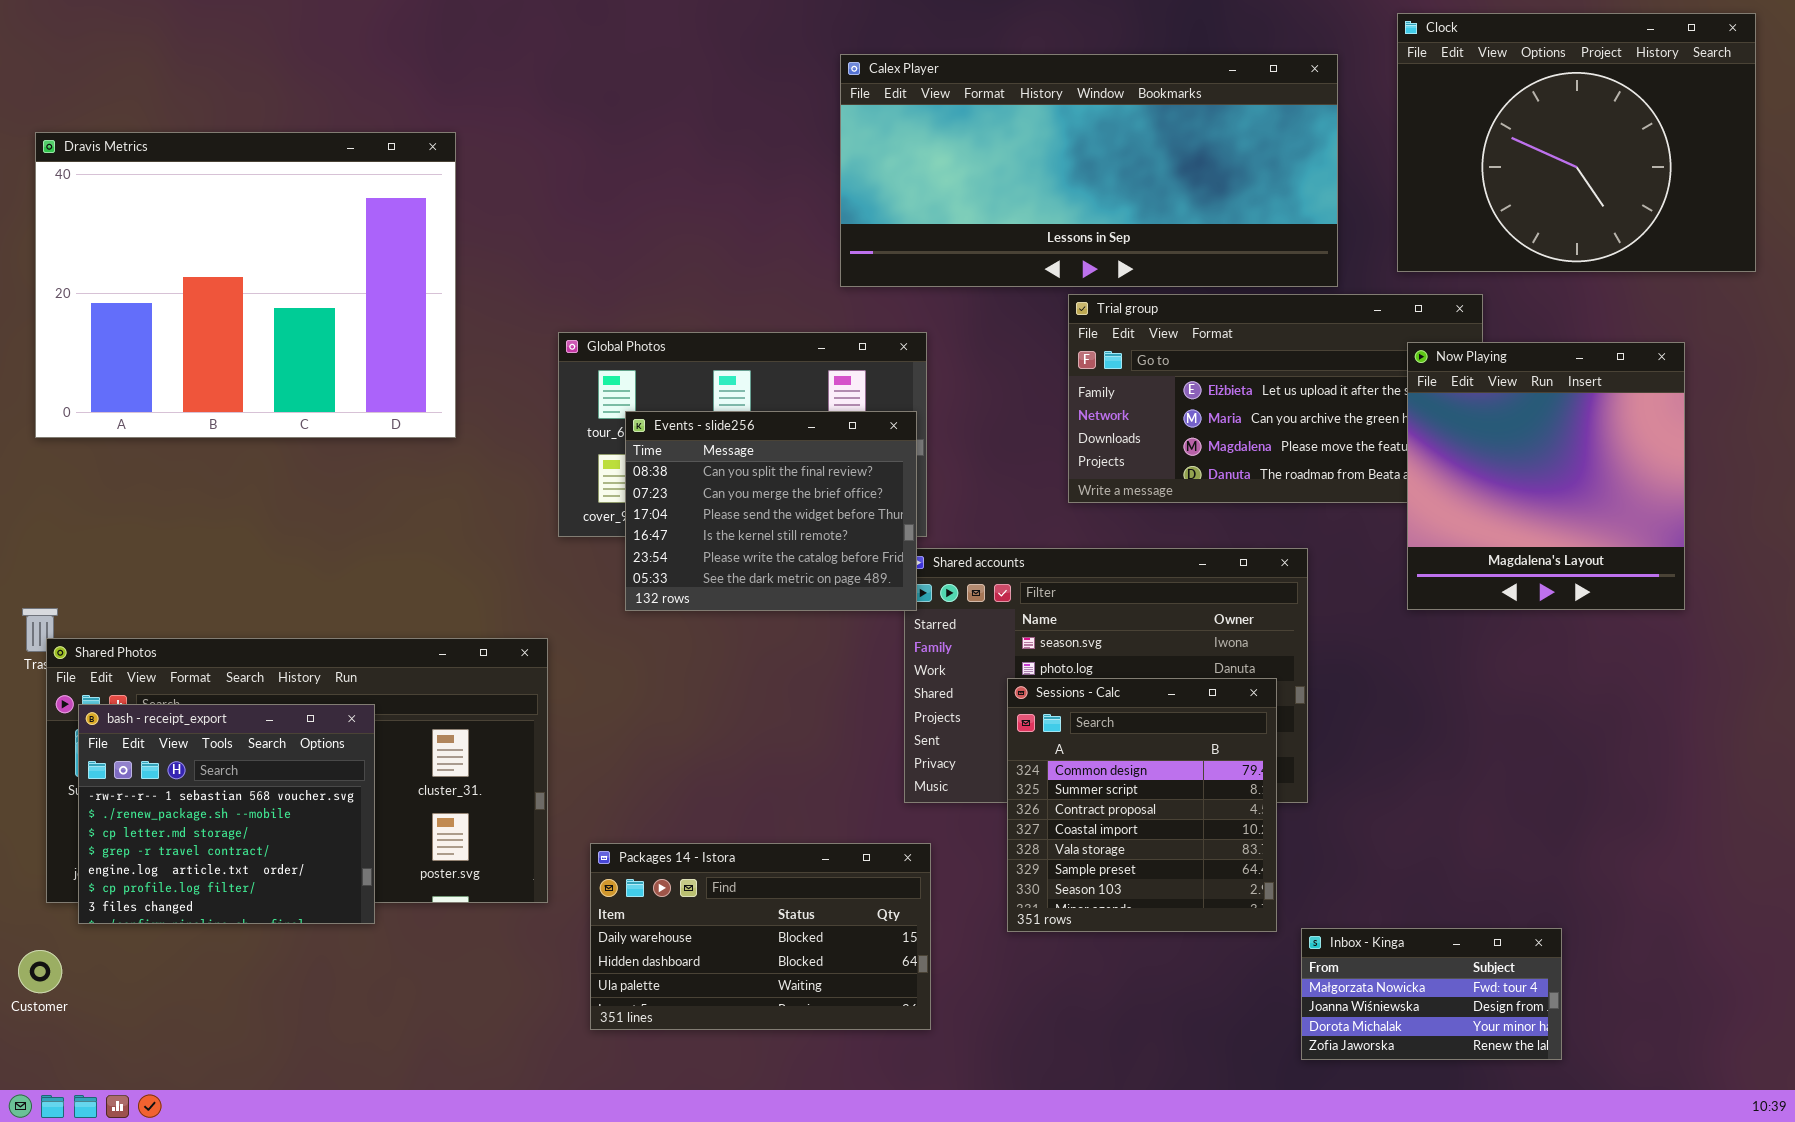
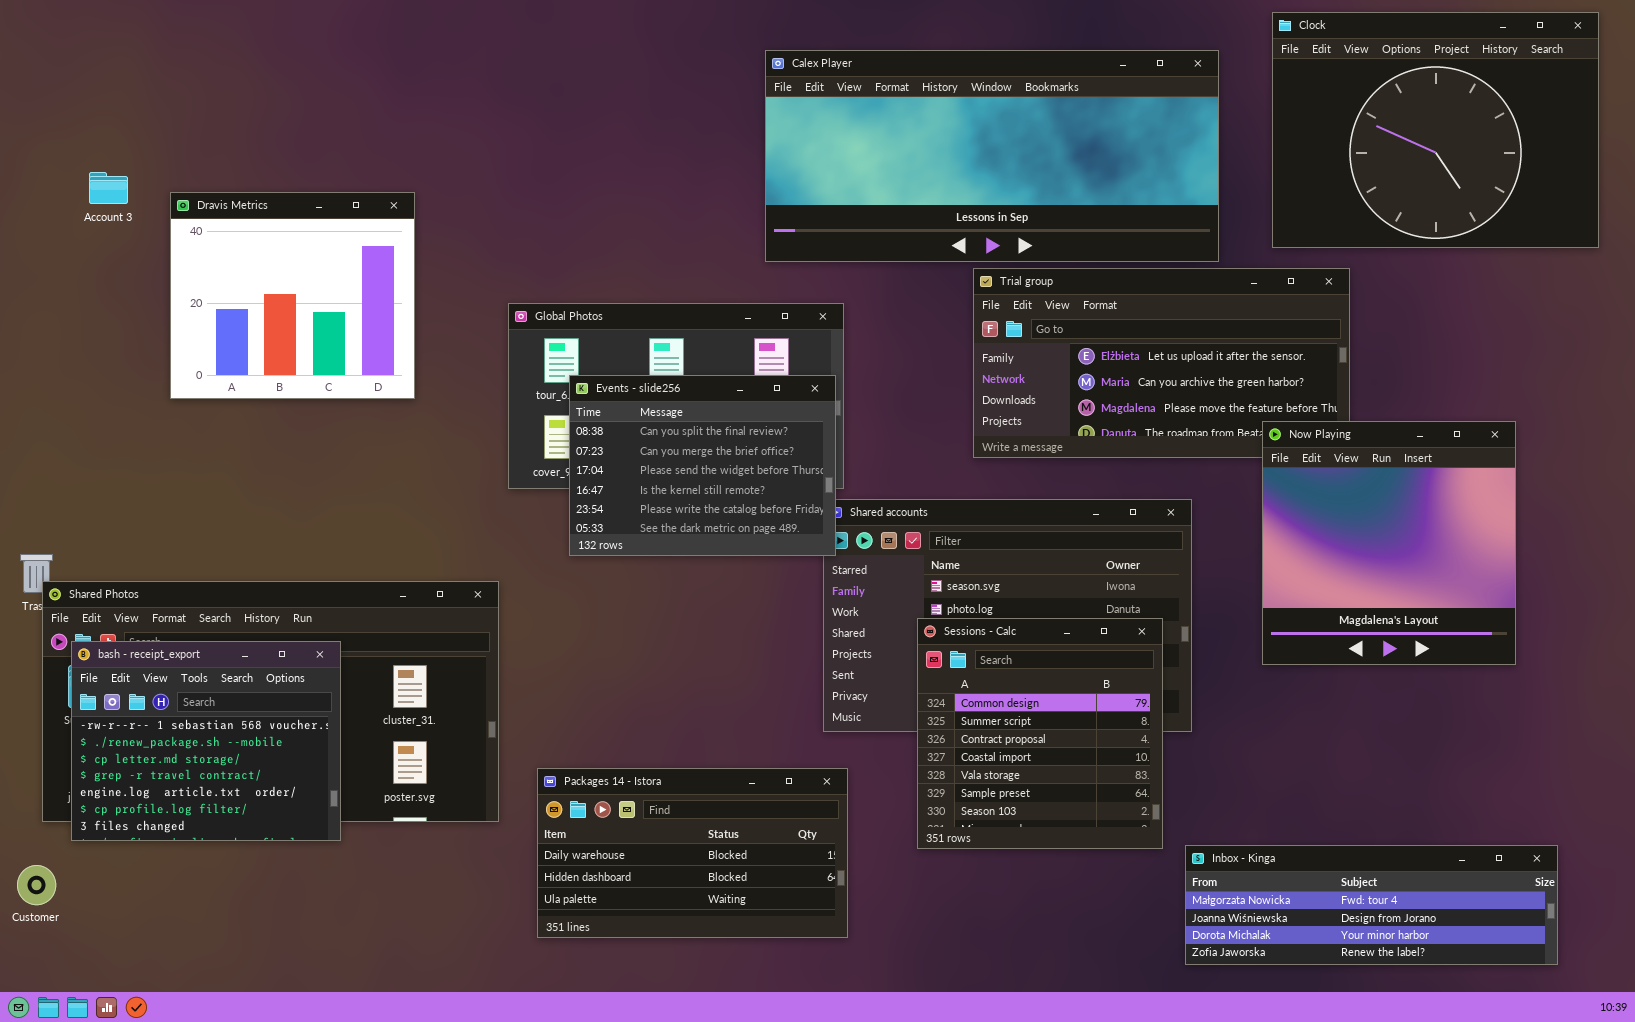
Dravis Metrics: [35,132,456,438] -> [170,192,415,399], resized
Now Playing: [1407,342,1685,610] -> [1262,421,1516,665], moved
Inbox - Kinga: [1301,928,1562,1060] -> [1185,845,1558,965], resized

